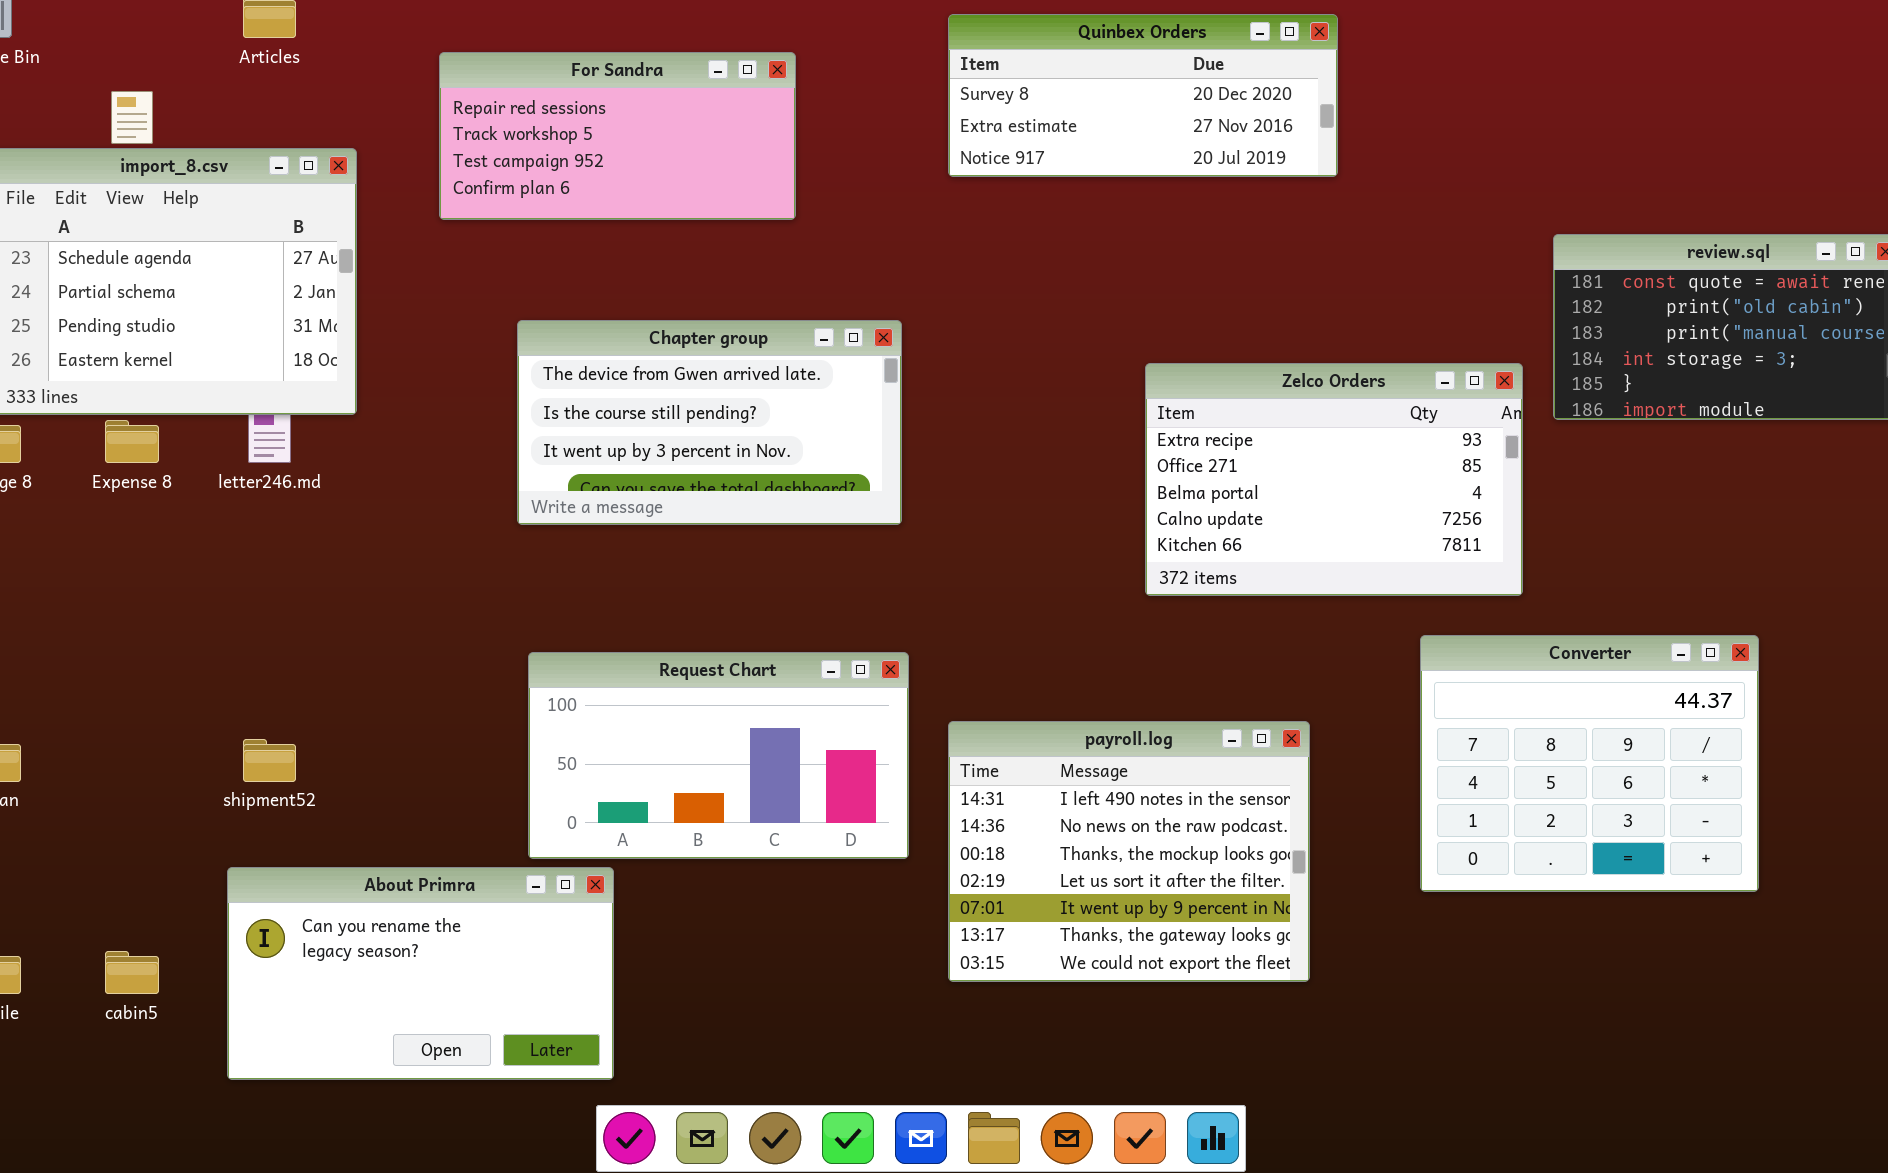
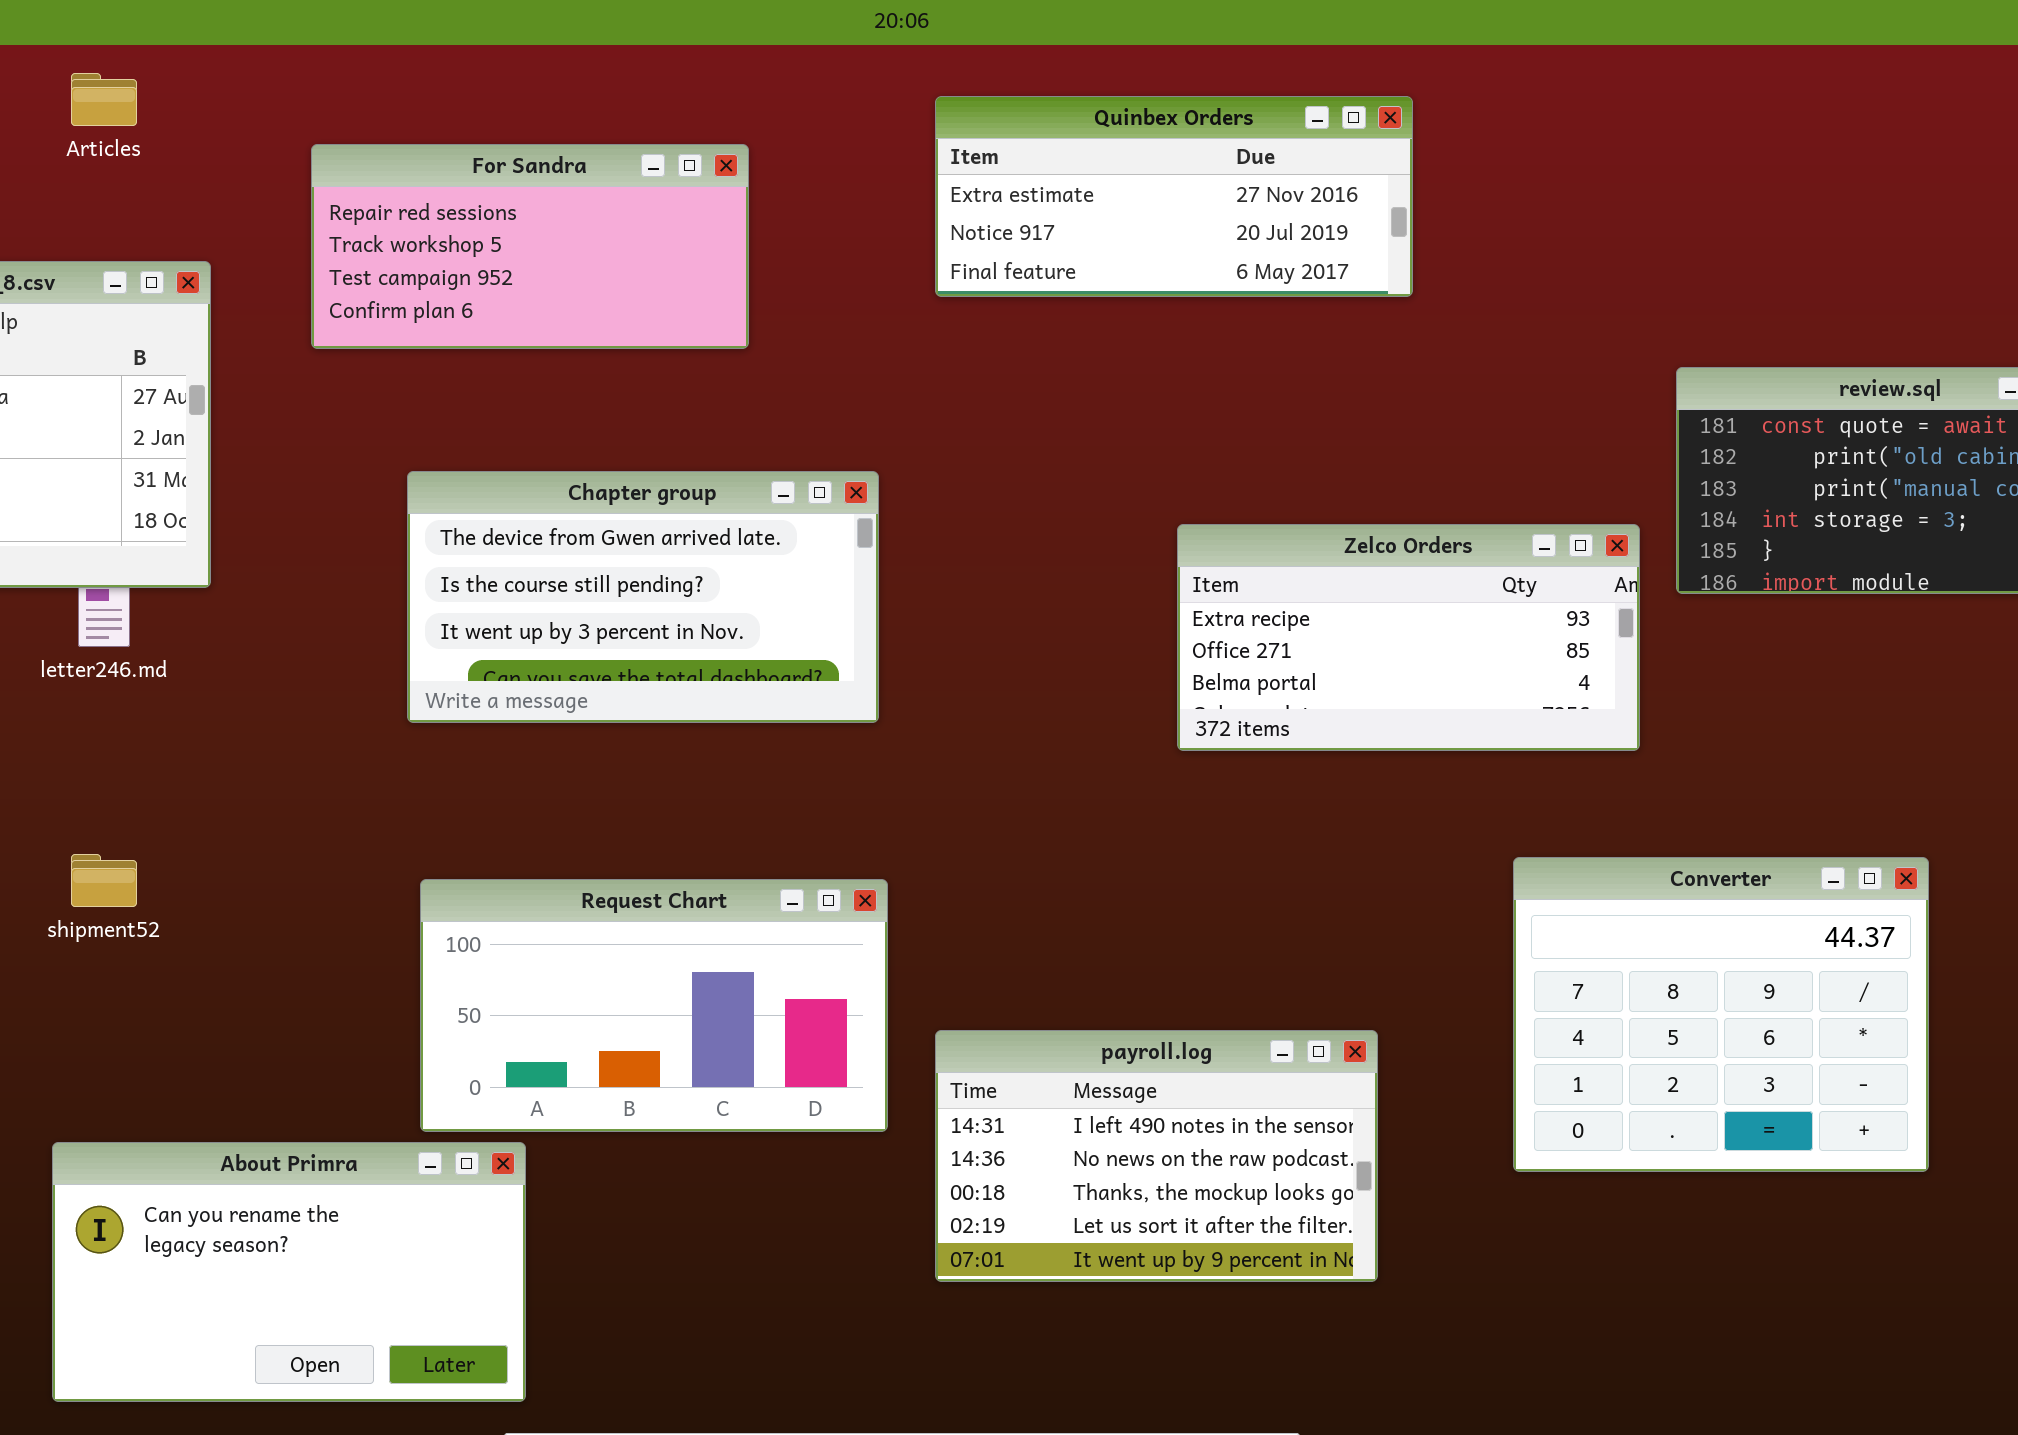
Quinbex Orders: [948,14,1338,177] -> [935,96,1413,297], scrolled down 1 row
Zelco Orders: [1145,363,1523,596] -> [1177,524,1640,751], resized
payroll.log: [948,721,1310,982] -> [935,1030,1378,1282], resized
shipment52: [243,739,296,782] -> [71,854,137,907], moved

